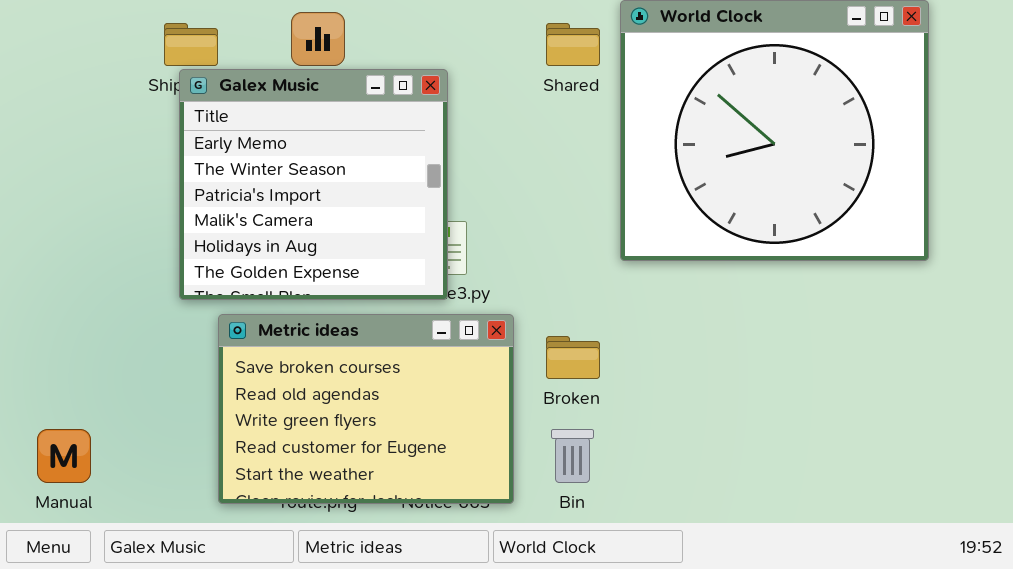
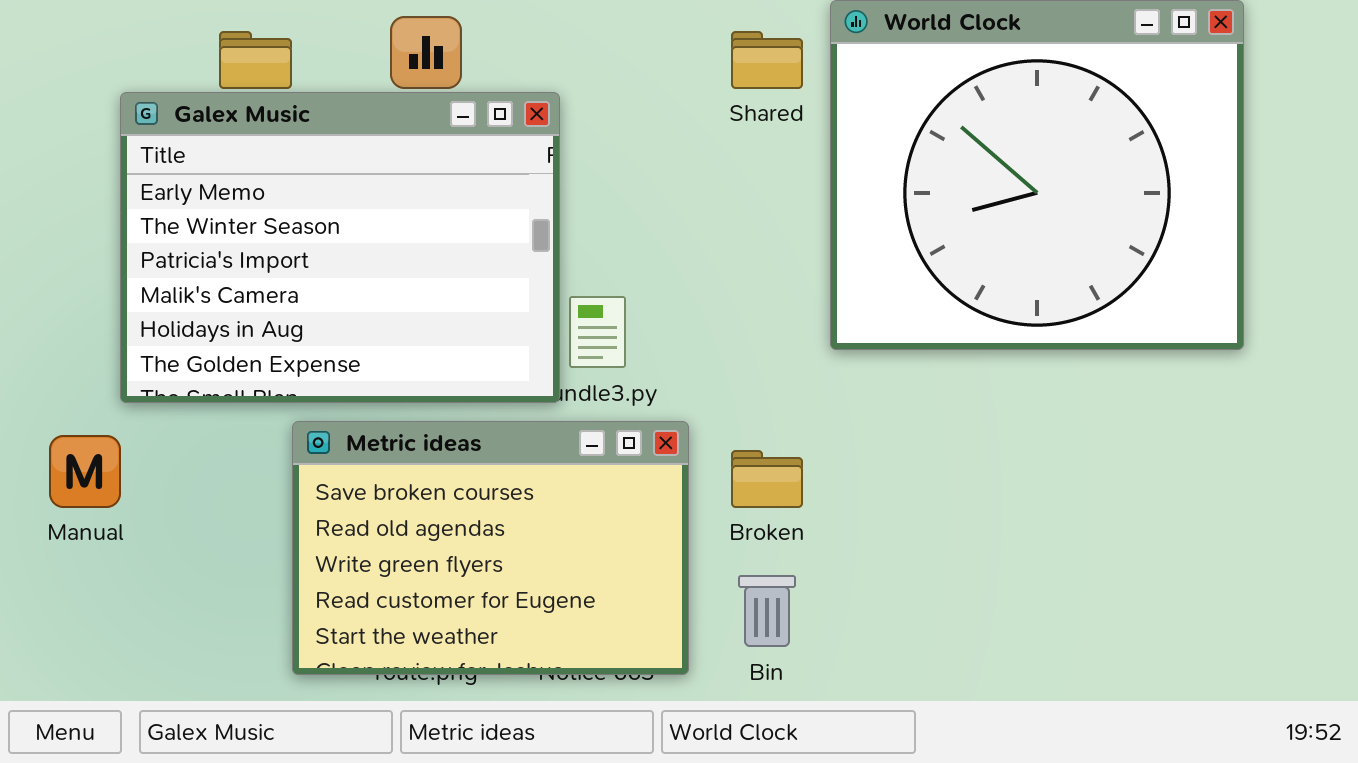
Galex Music: [179,69,448,300] -> [120,92,560,403], moved, resized
Manual: [37,429,91,483] -> [49,435,121,508], moved

